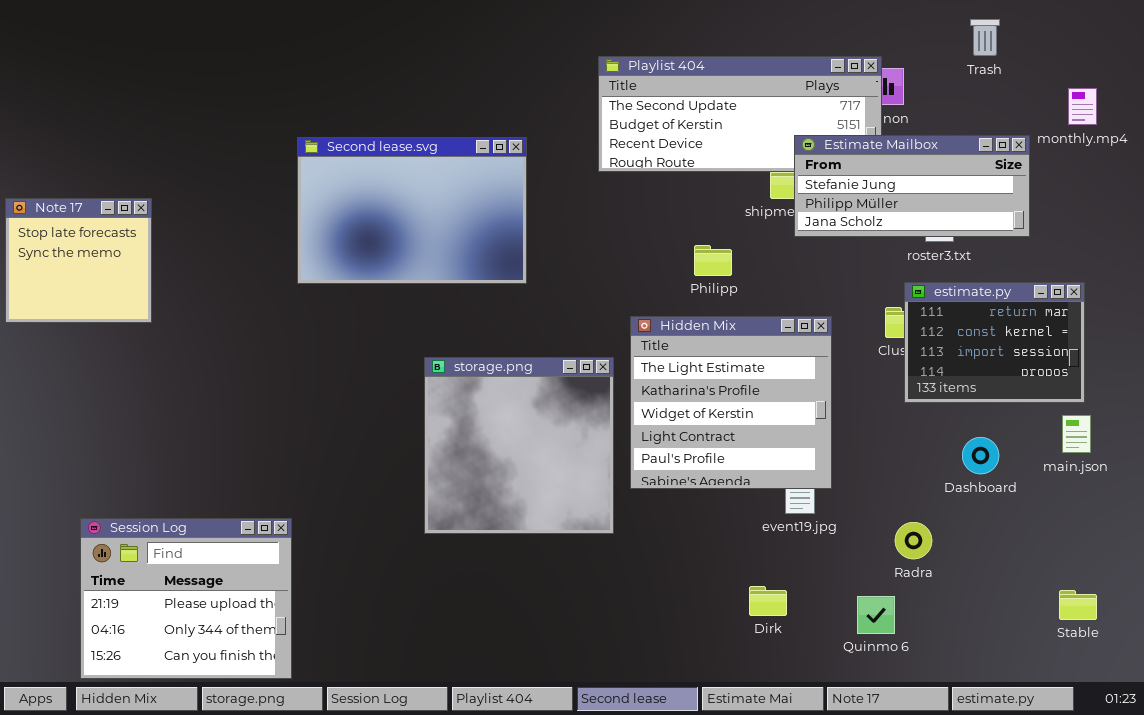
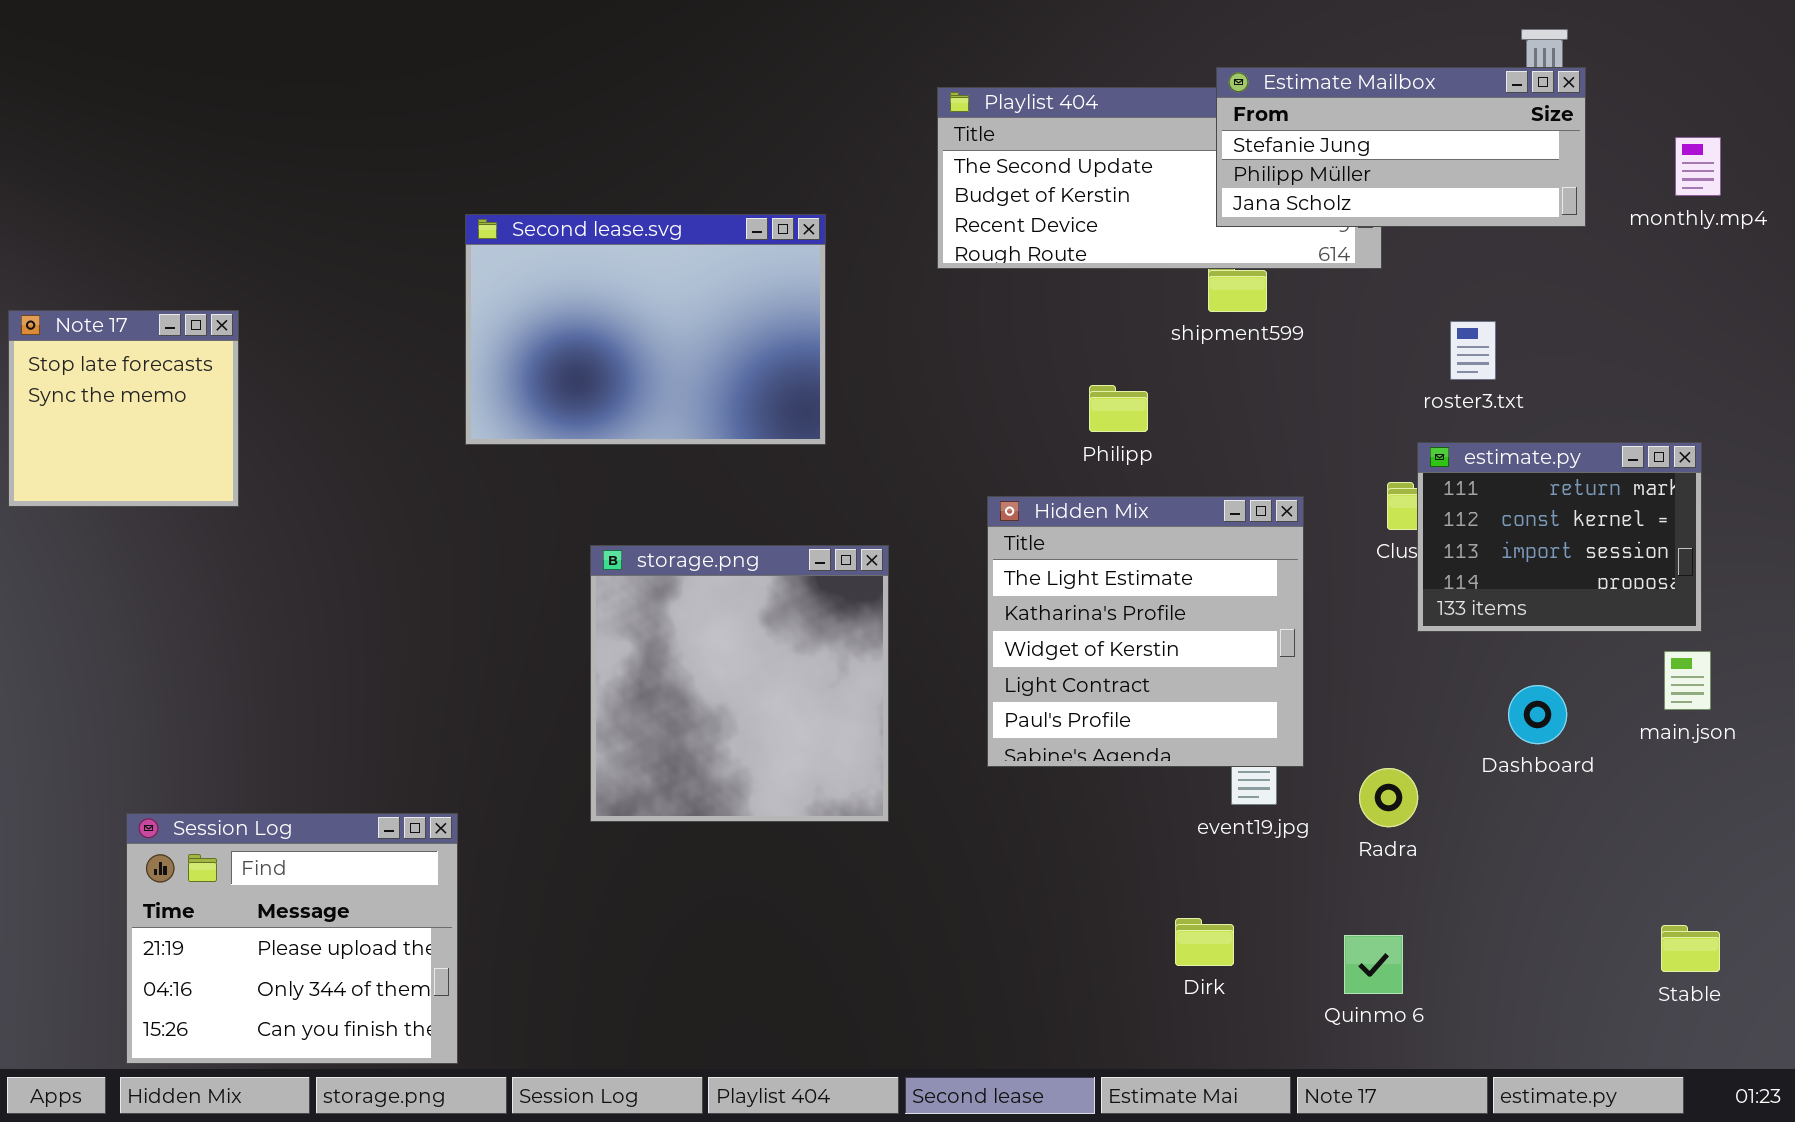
Estimate Mailbox: [794,135,1030,237] -> [1216,67,1586,227], moved
storage.png: [424,357,614,534] -> [590,545,889,822], moved
Radra: [895,522,932,559] -> [1359,768,1418,827], moved

